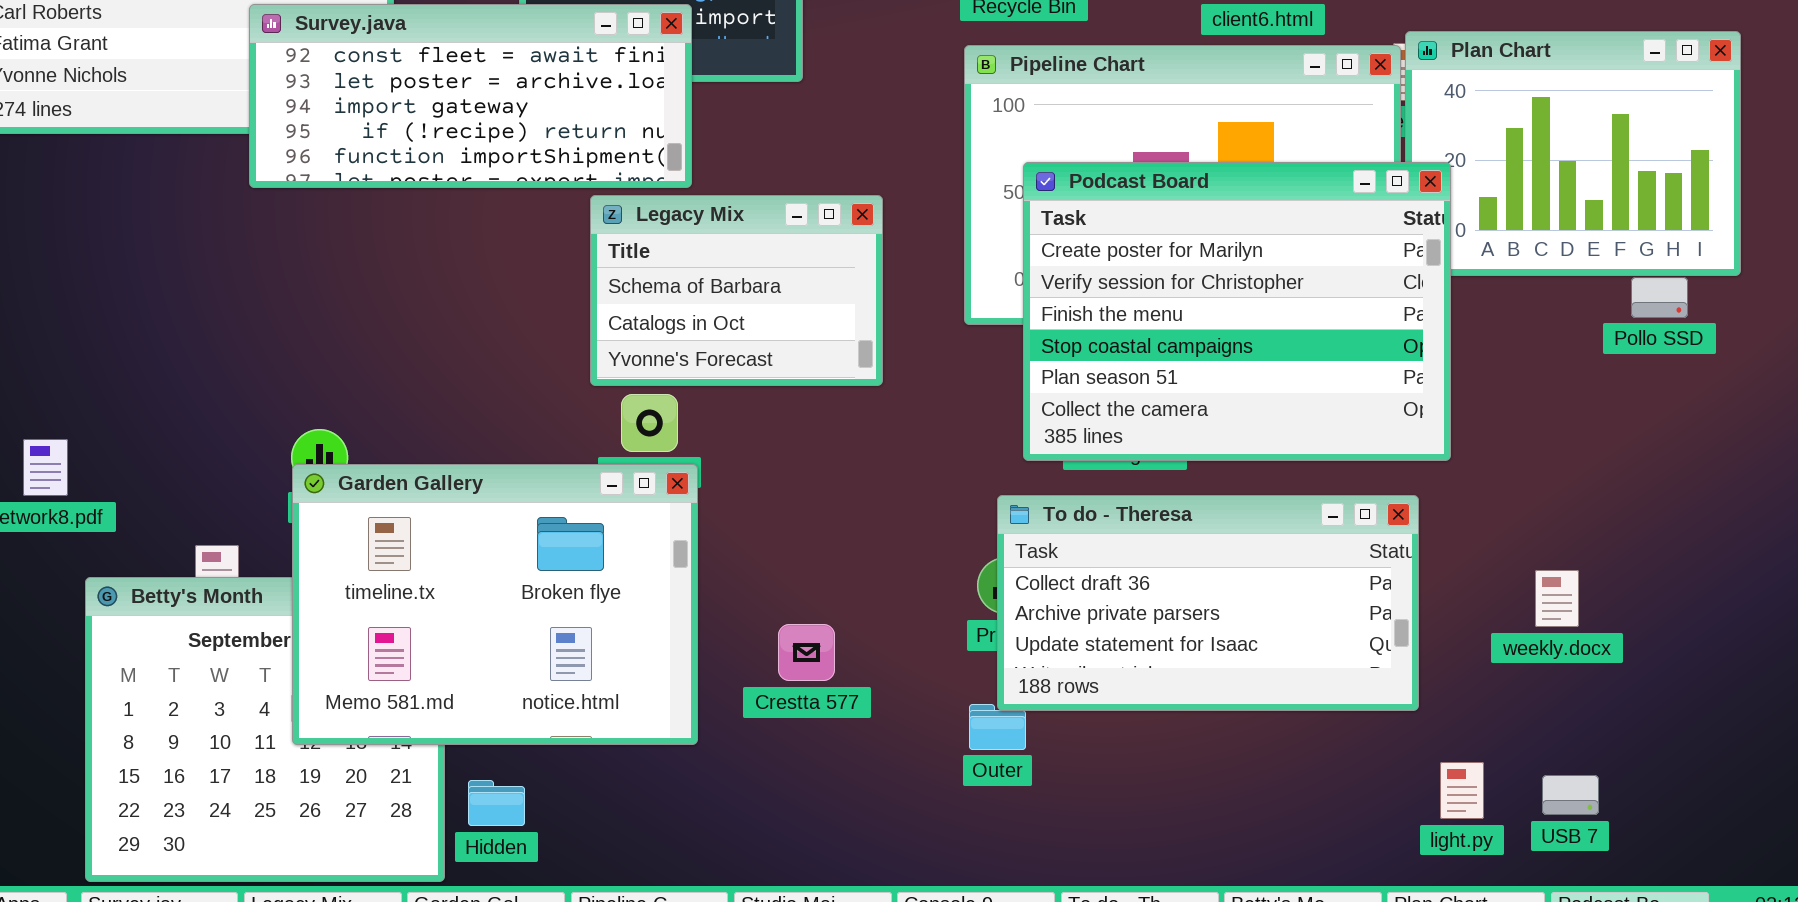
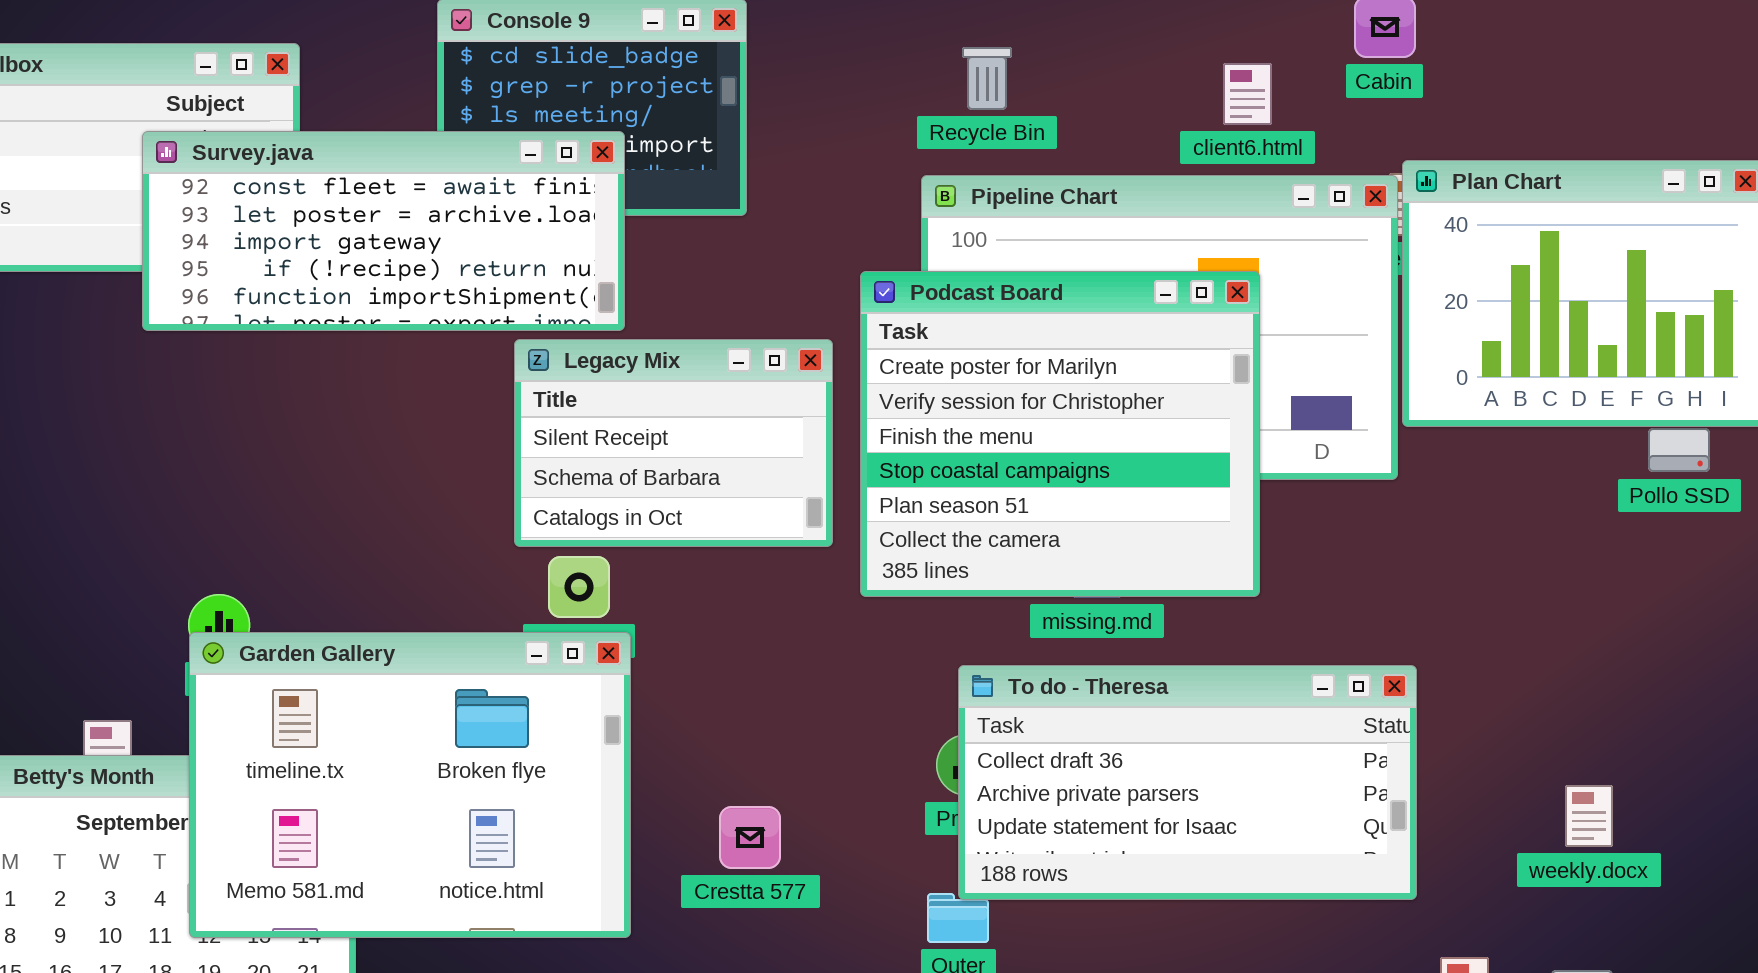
Podcast Board: [1023,162,1451,461] -> [860,271,1260,597], moved, resized
Legacy Mix: [590,195,883,386] -> [514,339,833,547], scrolled up 1 row
weekly.docx: [1535,570,1579,627] -> [1565,785,1613,847], moved

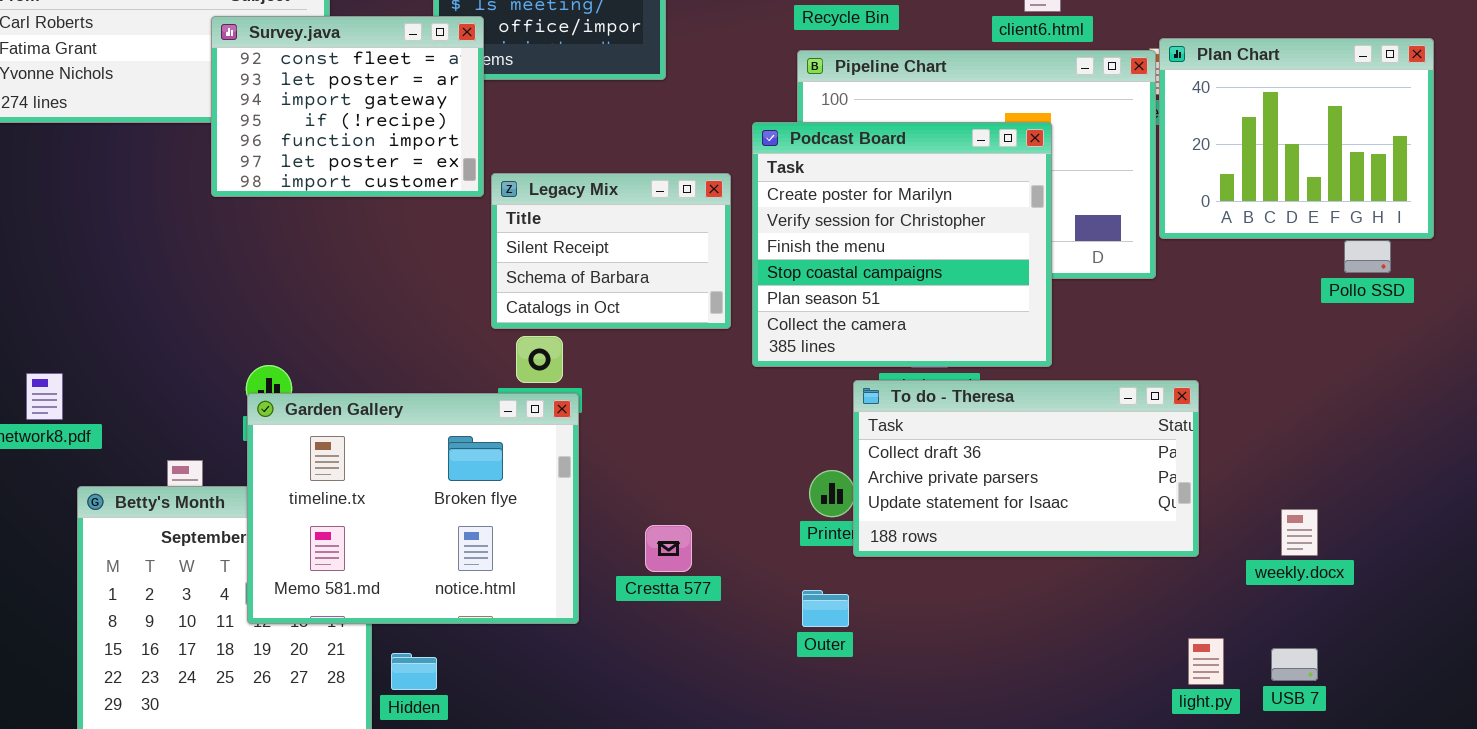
Survey.java: [142,131,625,331] -> [211,16,484,197], resized
To do - Theresa: [958,665,1417,900] -> [853,380,1199,557], moved

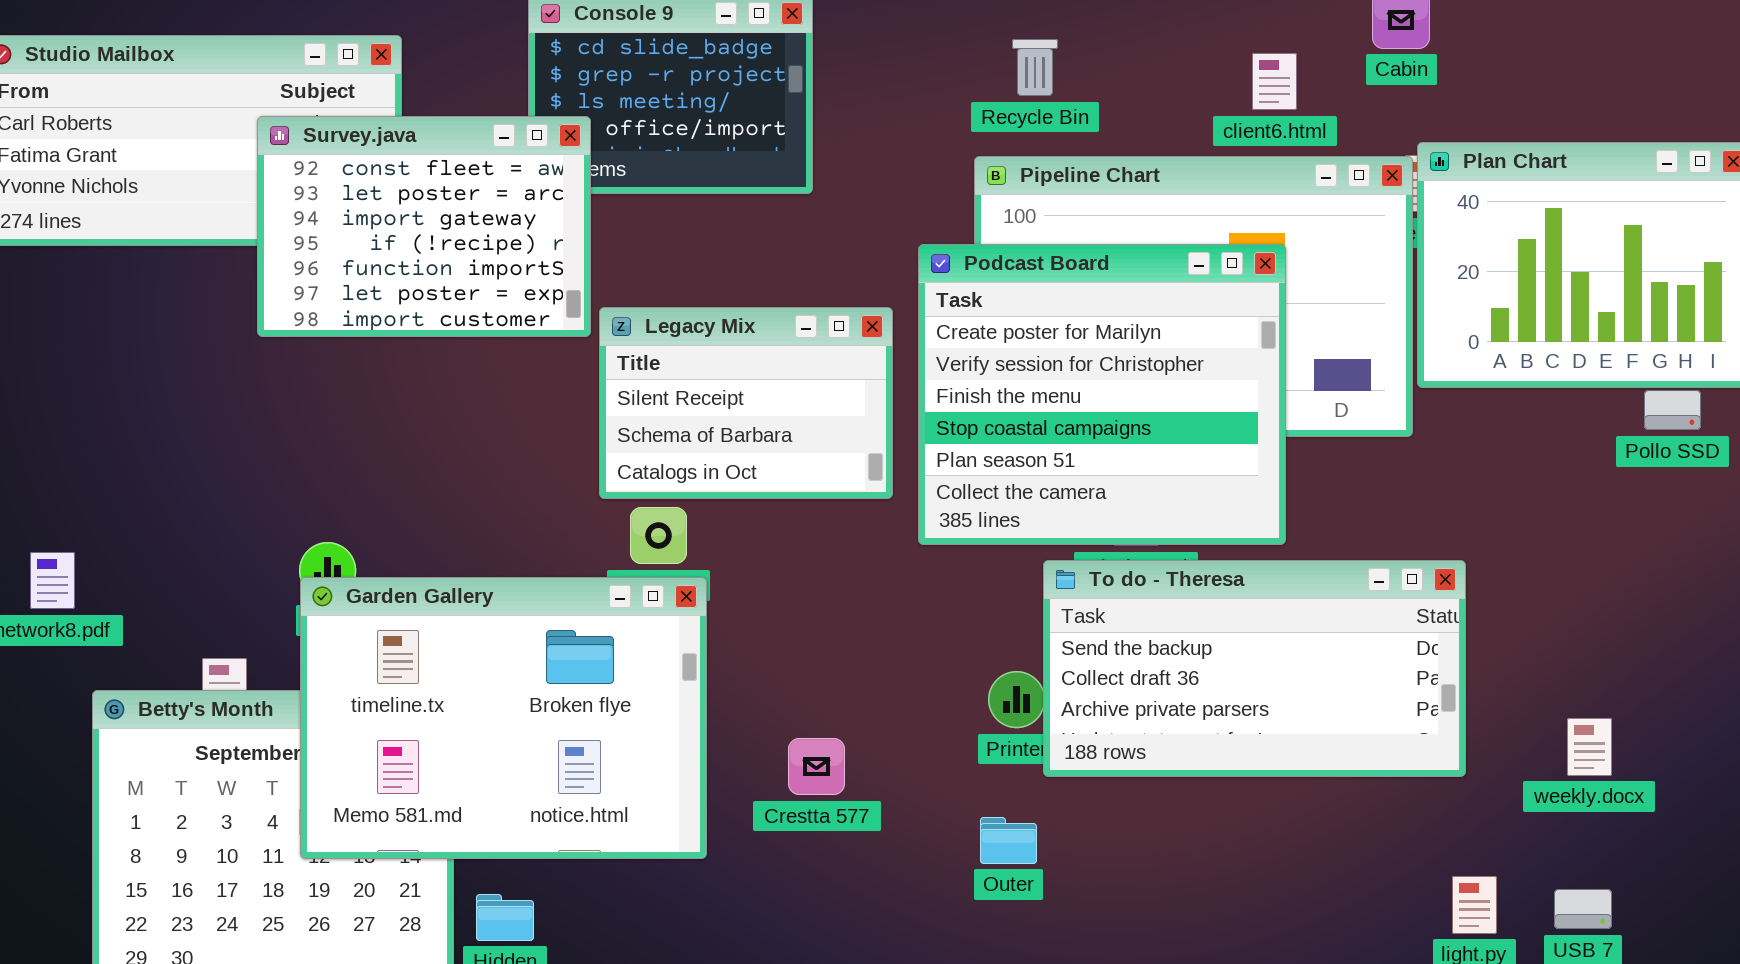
To do - Theresa: [853,380,1199,557] -> [1043,560,1466,777], scrolled up 1 row

